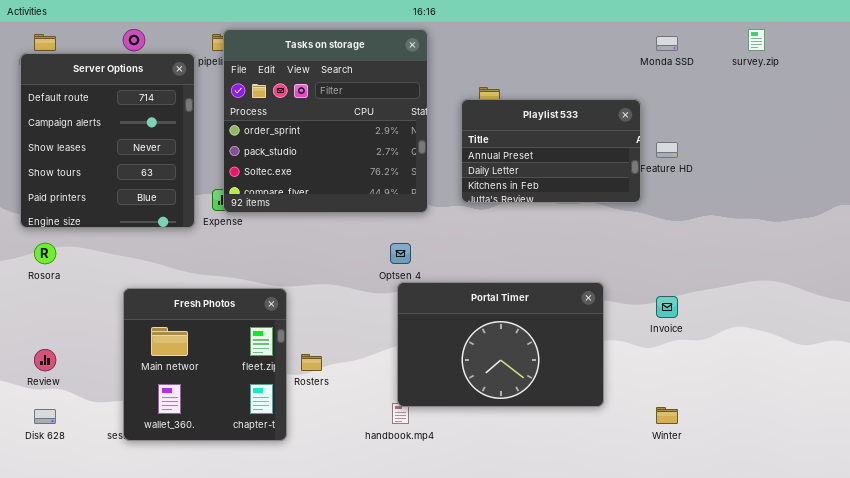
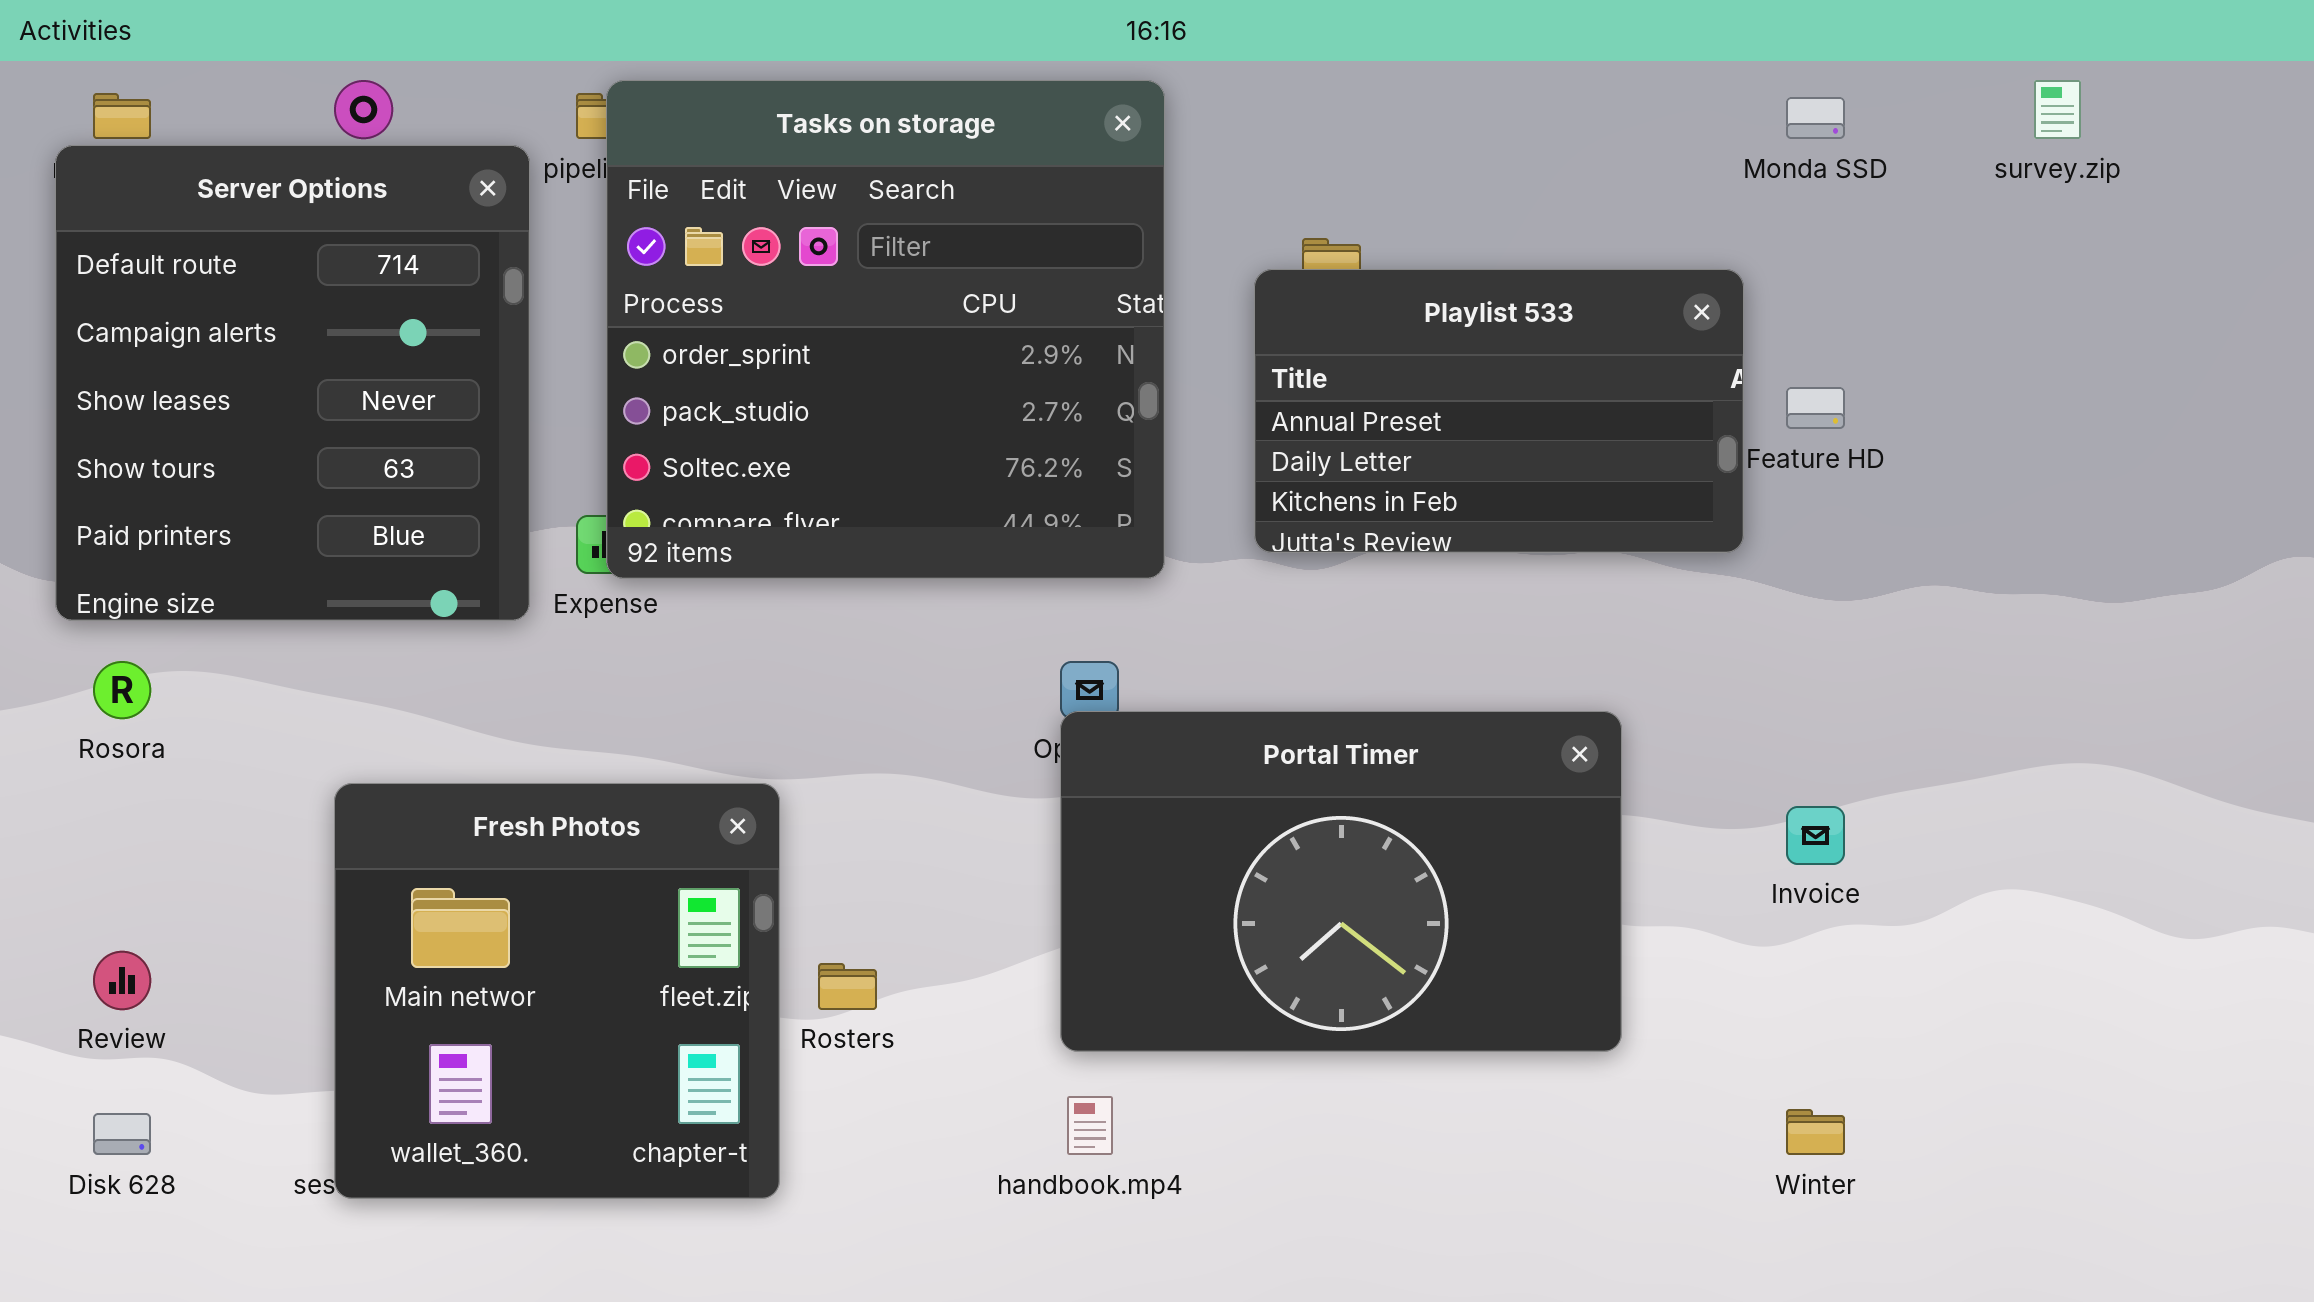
Portal Timer: [397,282,604,407] -> [1060,711,1622,1052], moved

